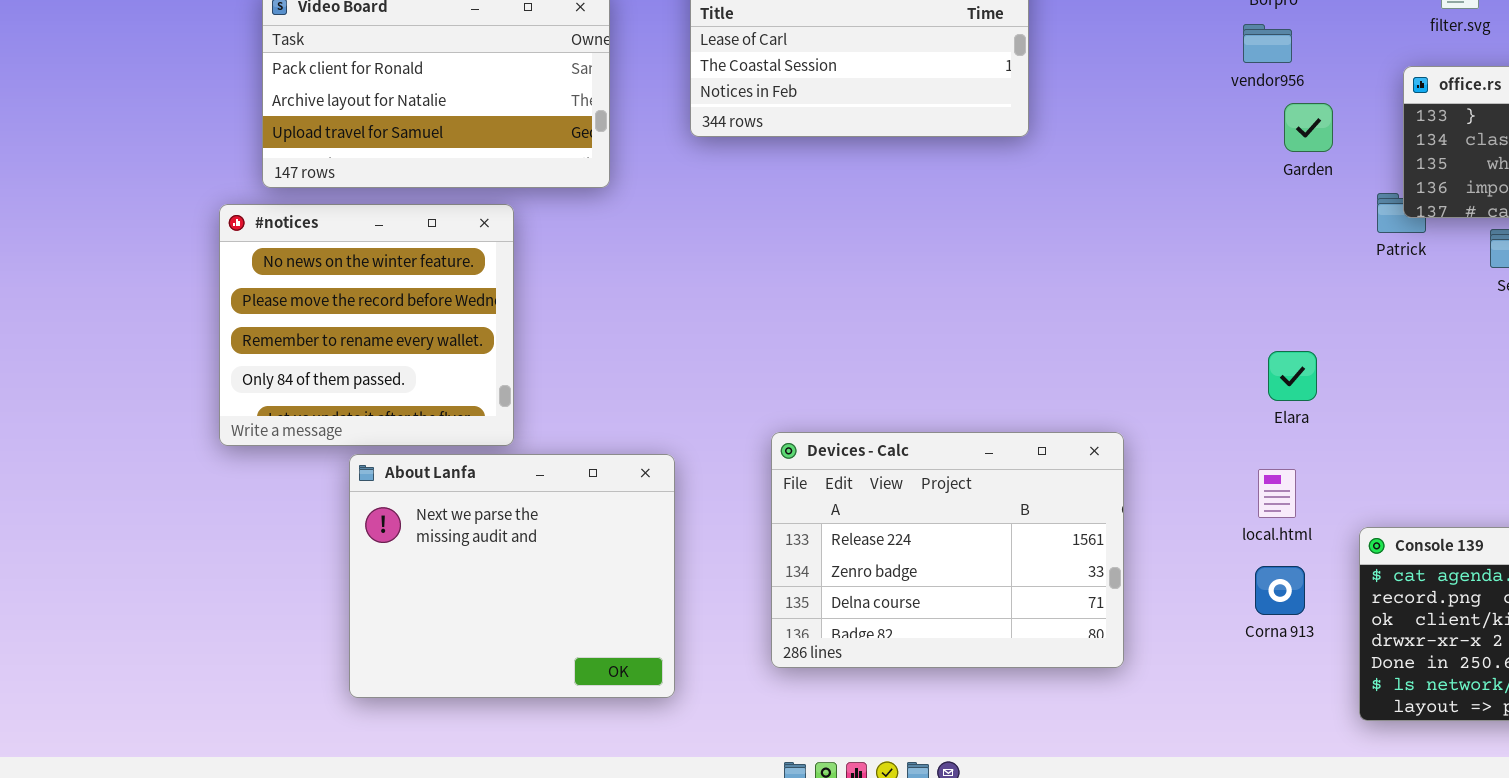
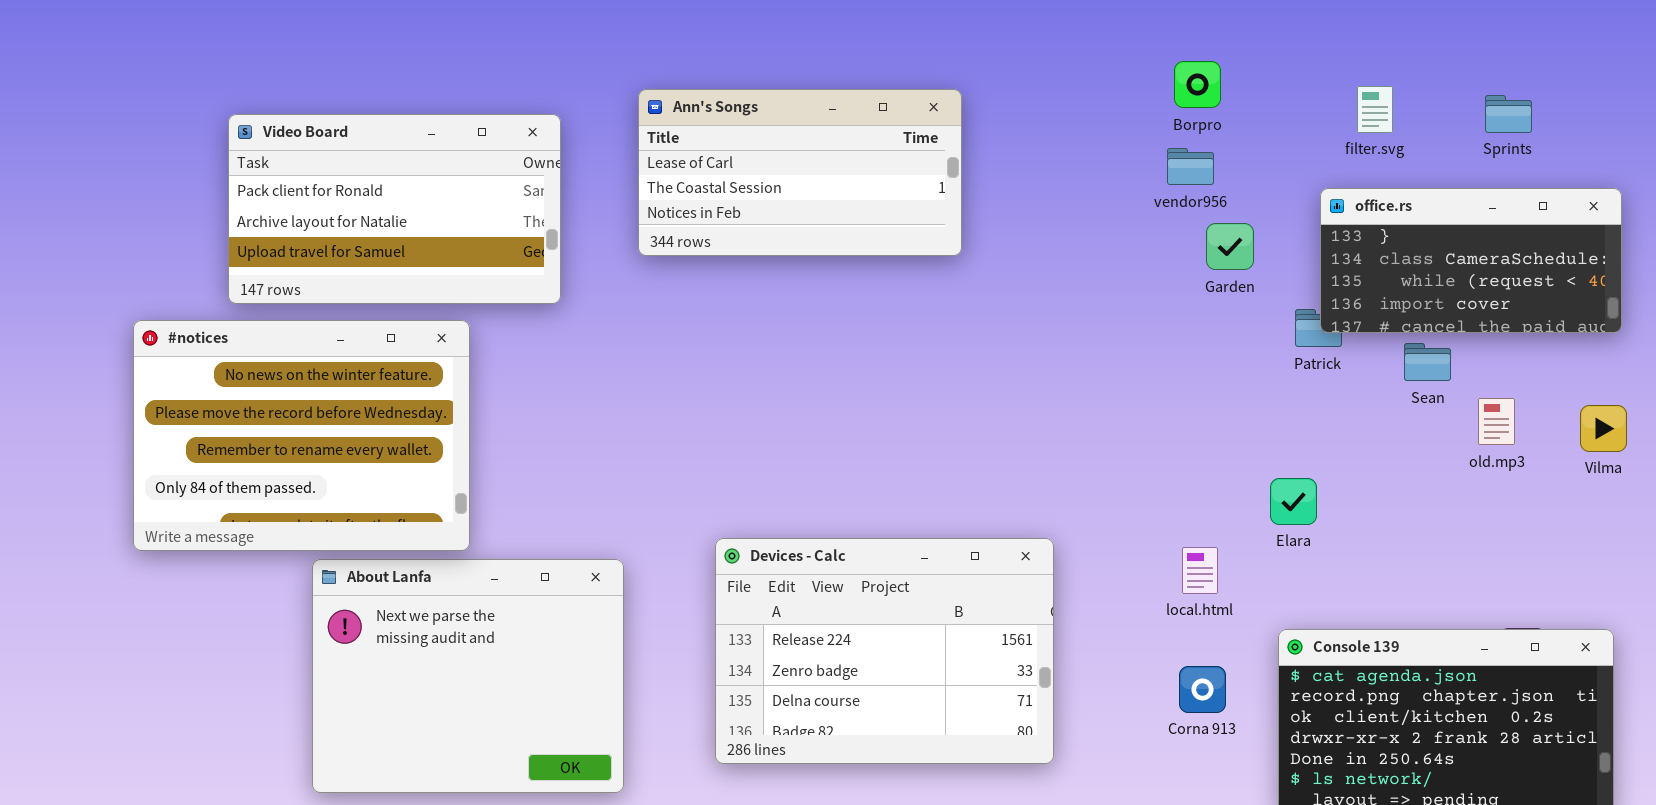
#notices: [219,204,514,446] -> [133,320,470,551], resized
Elara: [1268,351,1317,401] -> [1270,478,1317,525], moved
local.html: [1258,469,1296,518] -> [1182,547,1218,594], moved

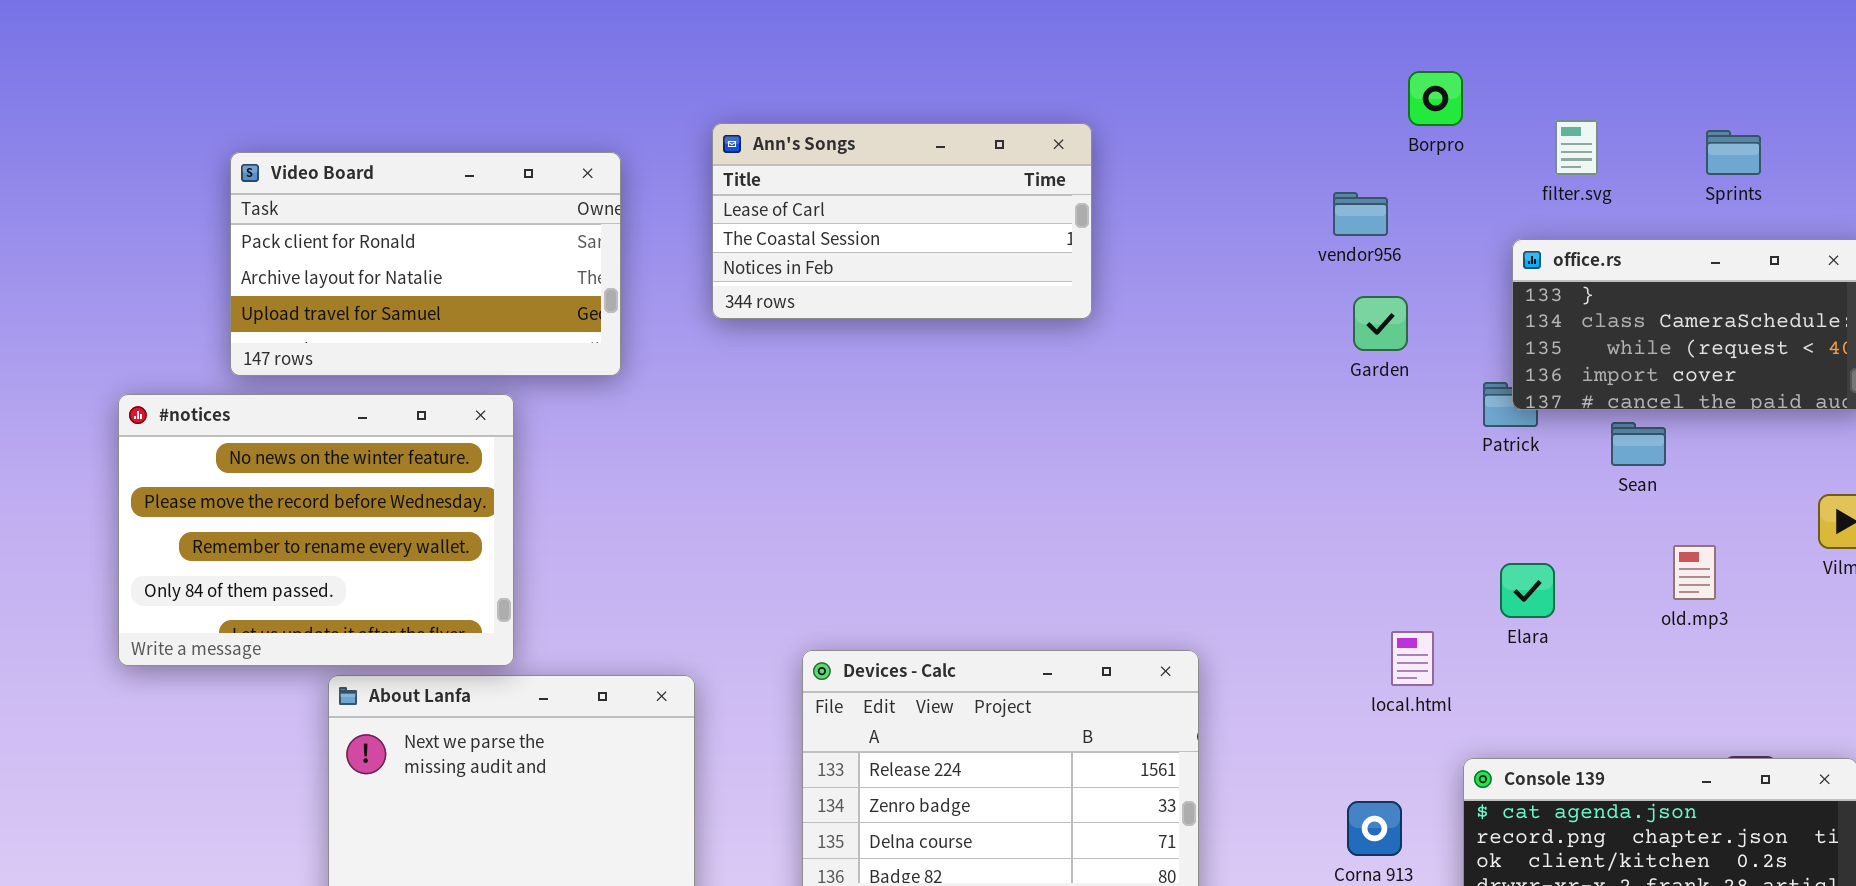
Borpro: [1174,61,1221,108] -> [1408,71,1463,126], moved
Garden: [1206,223,1254,270] -> [1353,296,1408,351], moved
old.mp3: [1478,398,1515,445] -> [1673,545,1716,600], moved
Elara: [1270,478,1317,525] -> [1500,563,1555,618], moved
local.html: [1182,547,1218,594] -> [1391,631,1434,686], moved

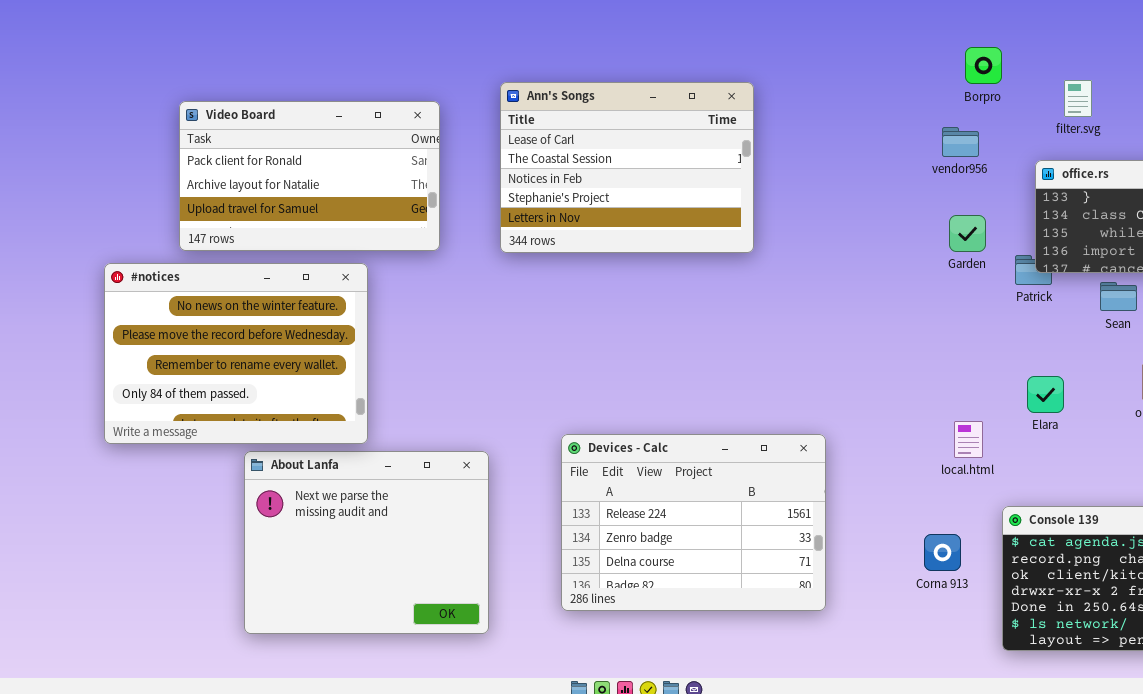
Ann's Songs: [712,123,1092,319] -> [500,82,754,253], resized
vendor956: [1333,192,1388,236] -> [942,127,979,157], moved
Garden: [1353,296,1408,351] -> [949,215,986,252], moved

